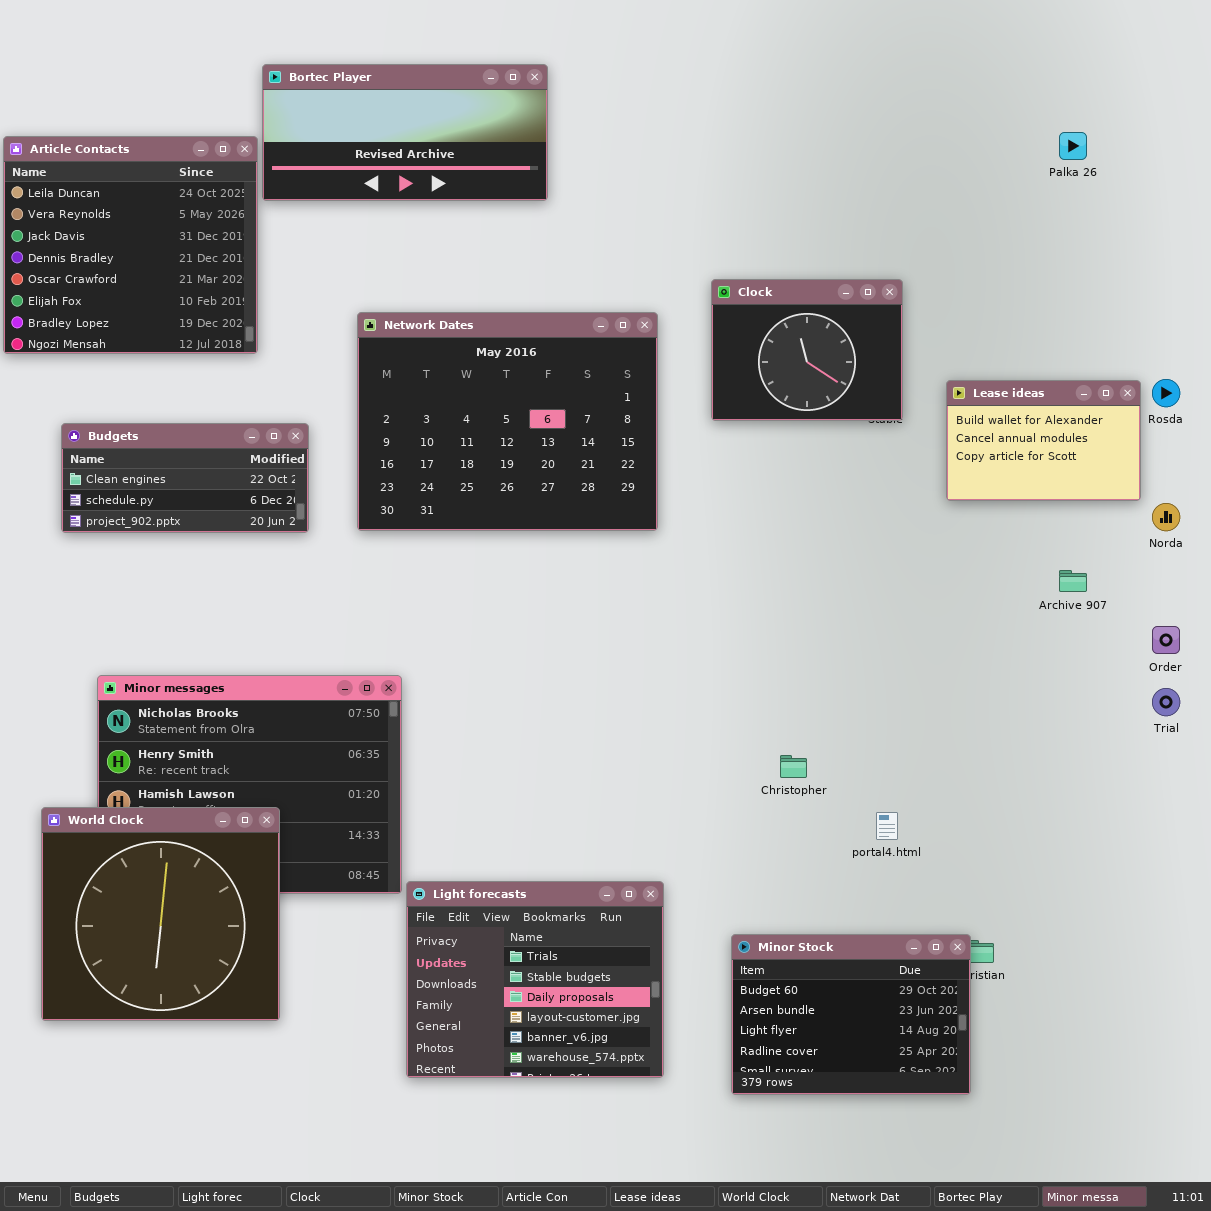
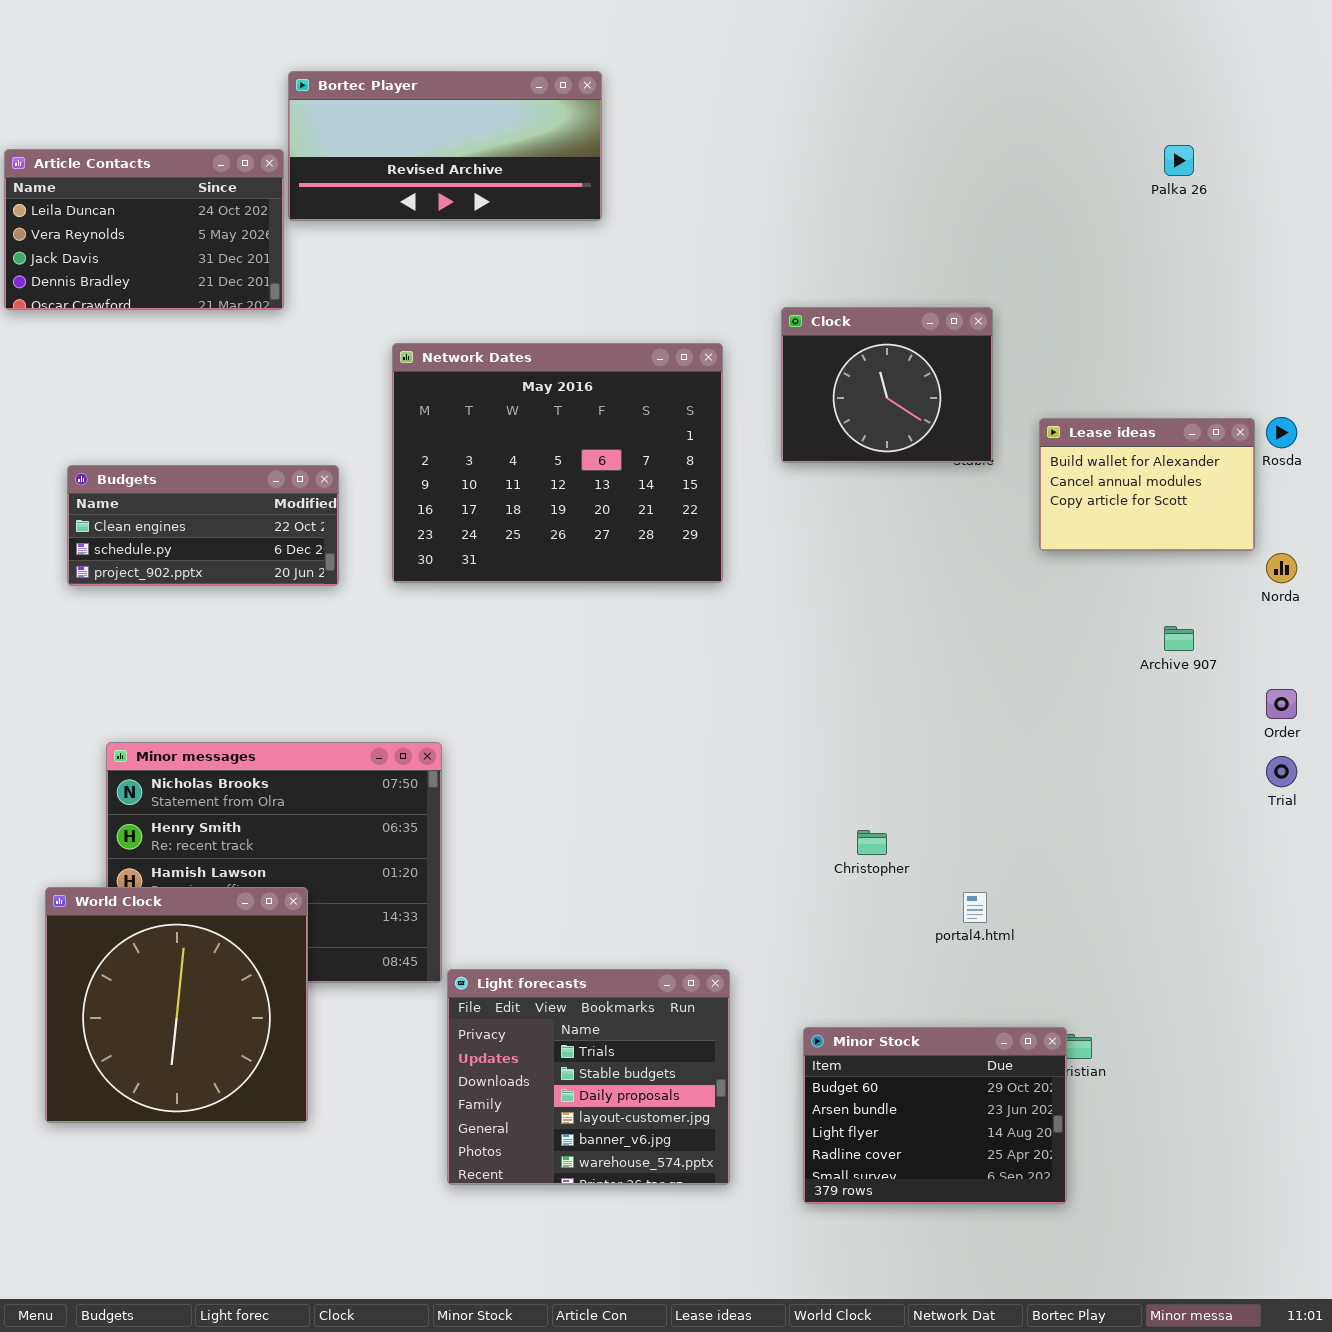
Article Contacts: [3,136,258,354] -> [4,149,284,310], resized

